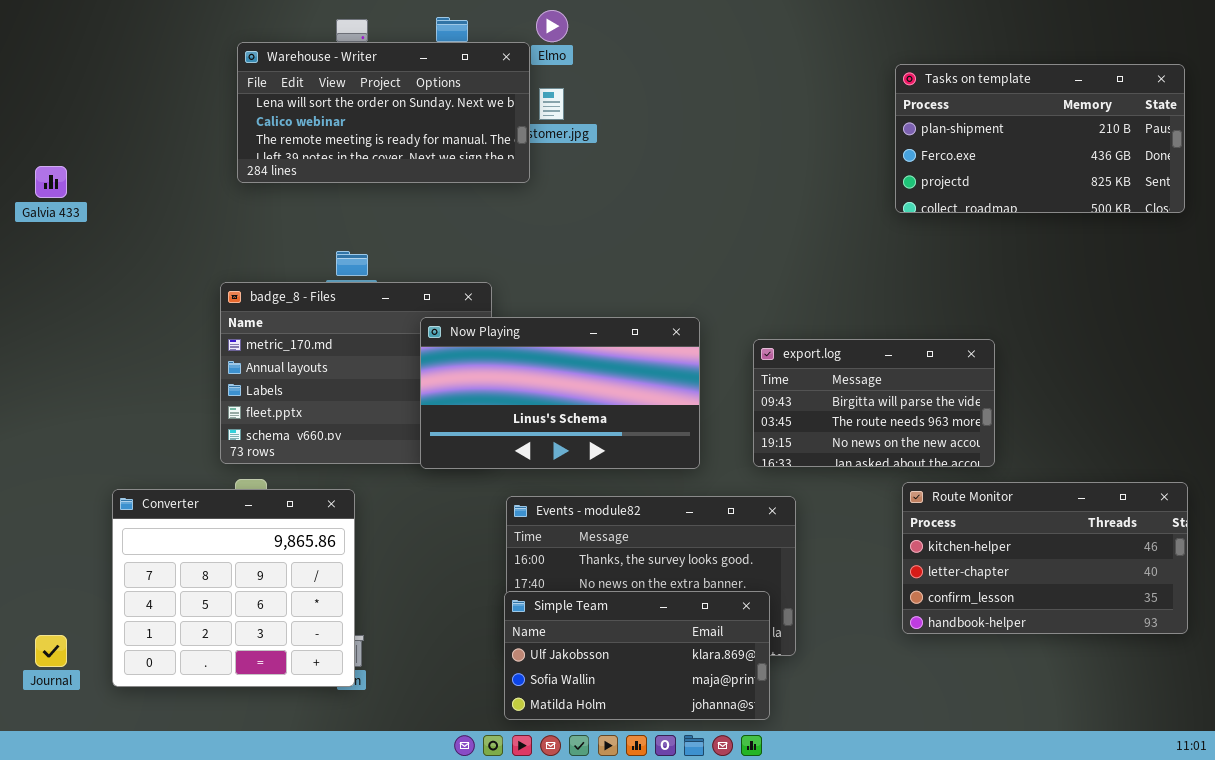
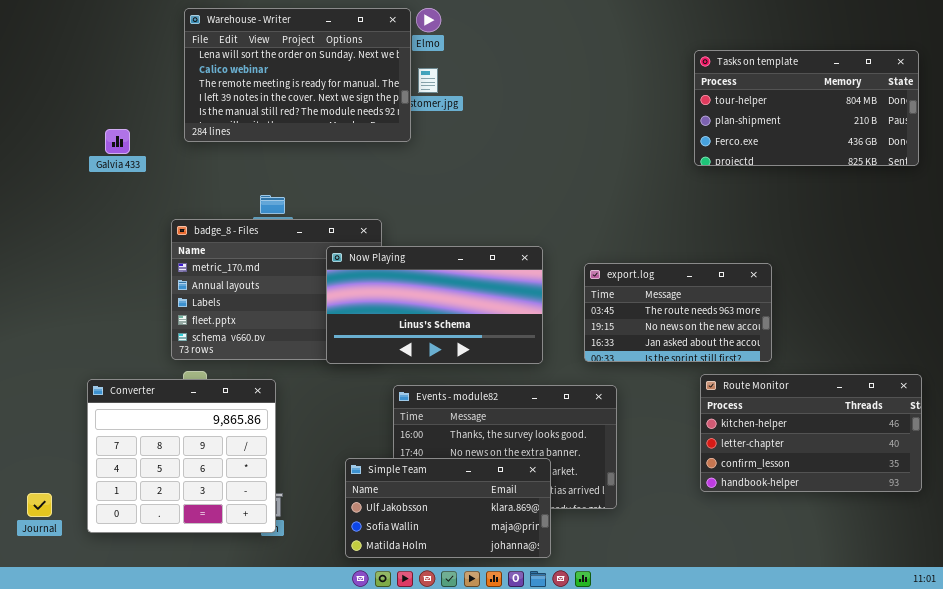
Warehouse - Writer: [237,42,530,183] -> [184,8,411,142], resized
Tasks on template: [895,64,1185,213] -> [694,50,919,166], scrolled up 1 row
Galvia 433: [35,166,67,198] -> [105,129,130,154], moved
export.log: [753,339,995,467] -> [584,263,772,362], scrolled down 1 row
Simple Team: [504,591,770,720] -> [345,458,551,558], moved

